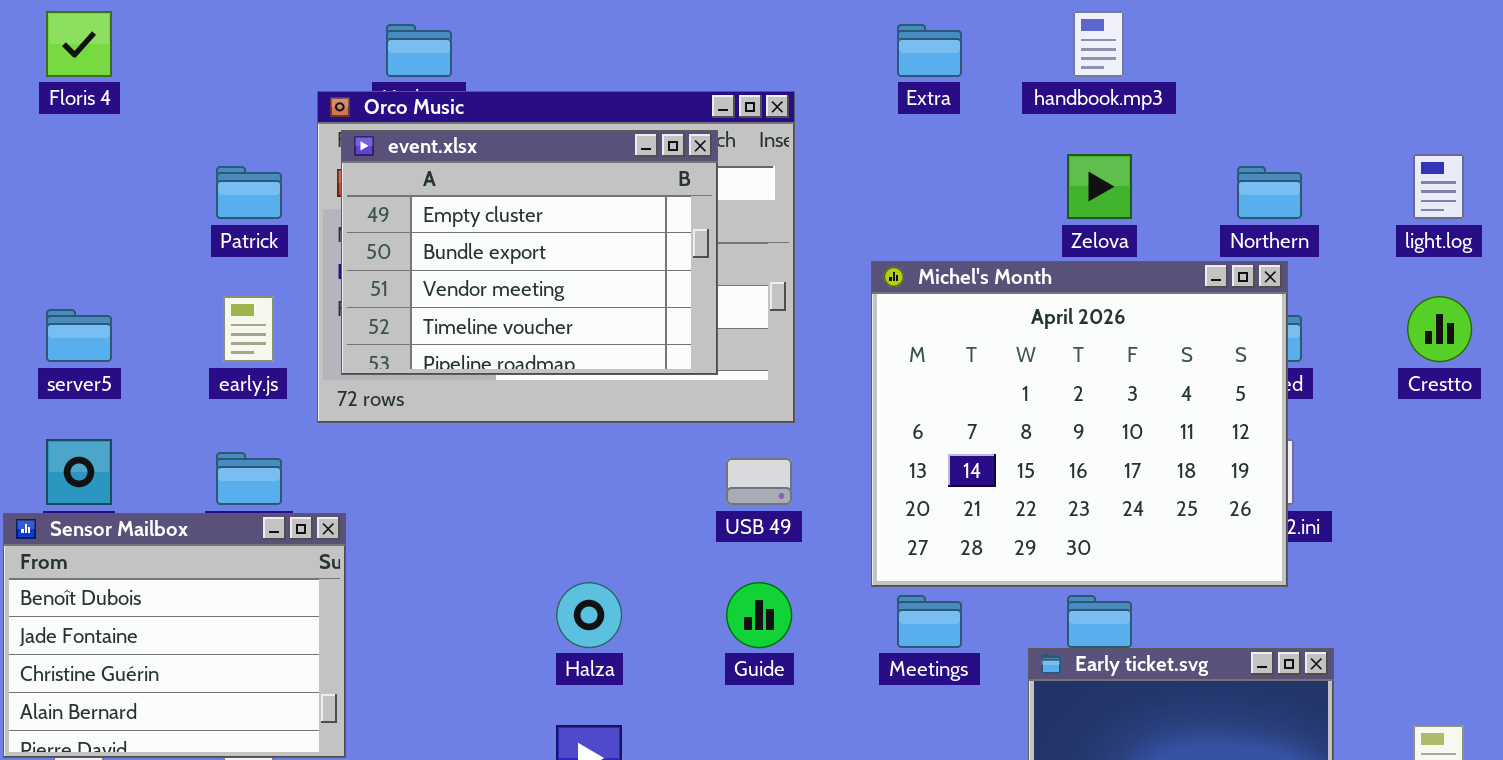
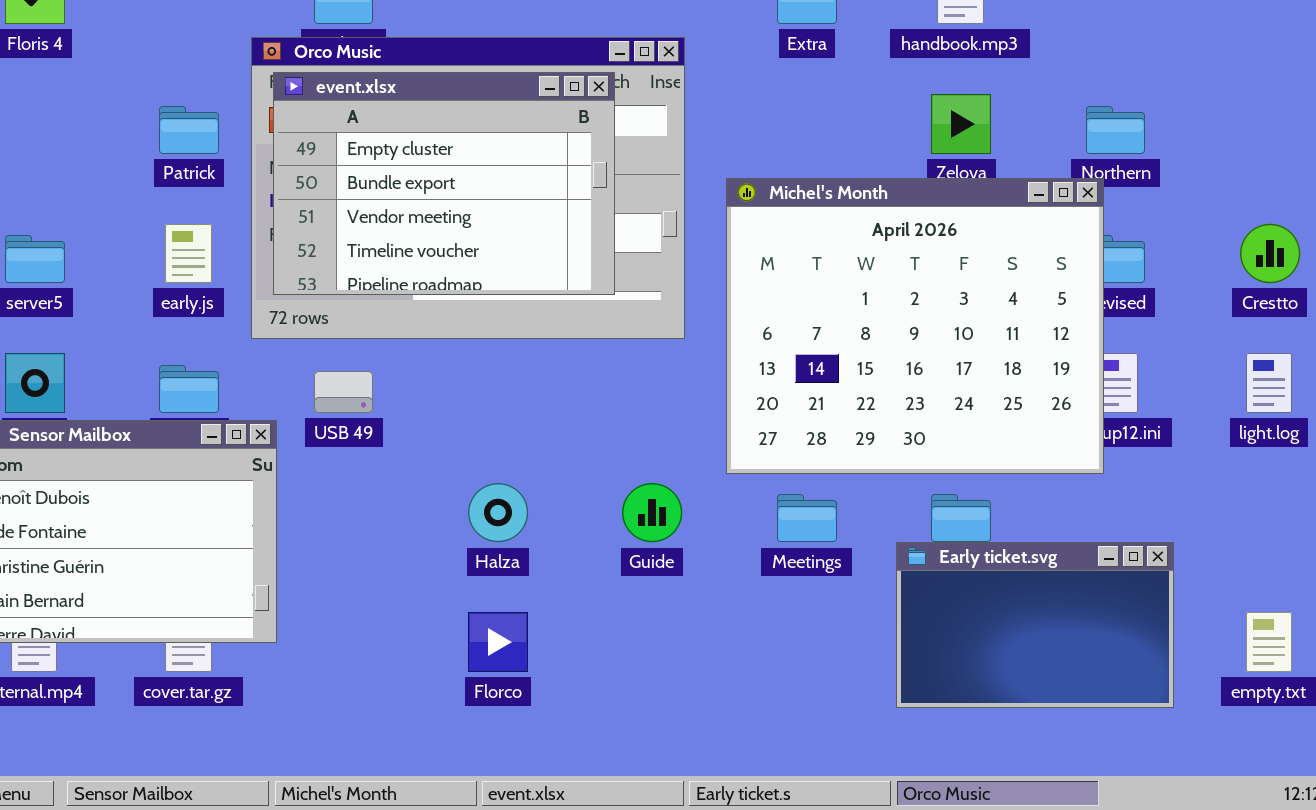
light.log: [1413,154,1464,219] -> [1246,353,1292,413], moved
Michel's Month: [871,261,1288,587] -> [726,178,1104,474], moved
USB 49: [726,458,792,505] -> [314,371,373,413], moved

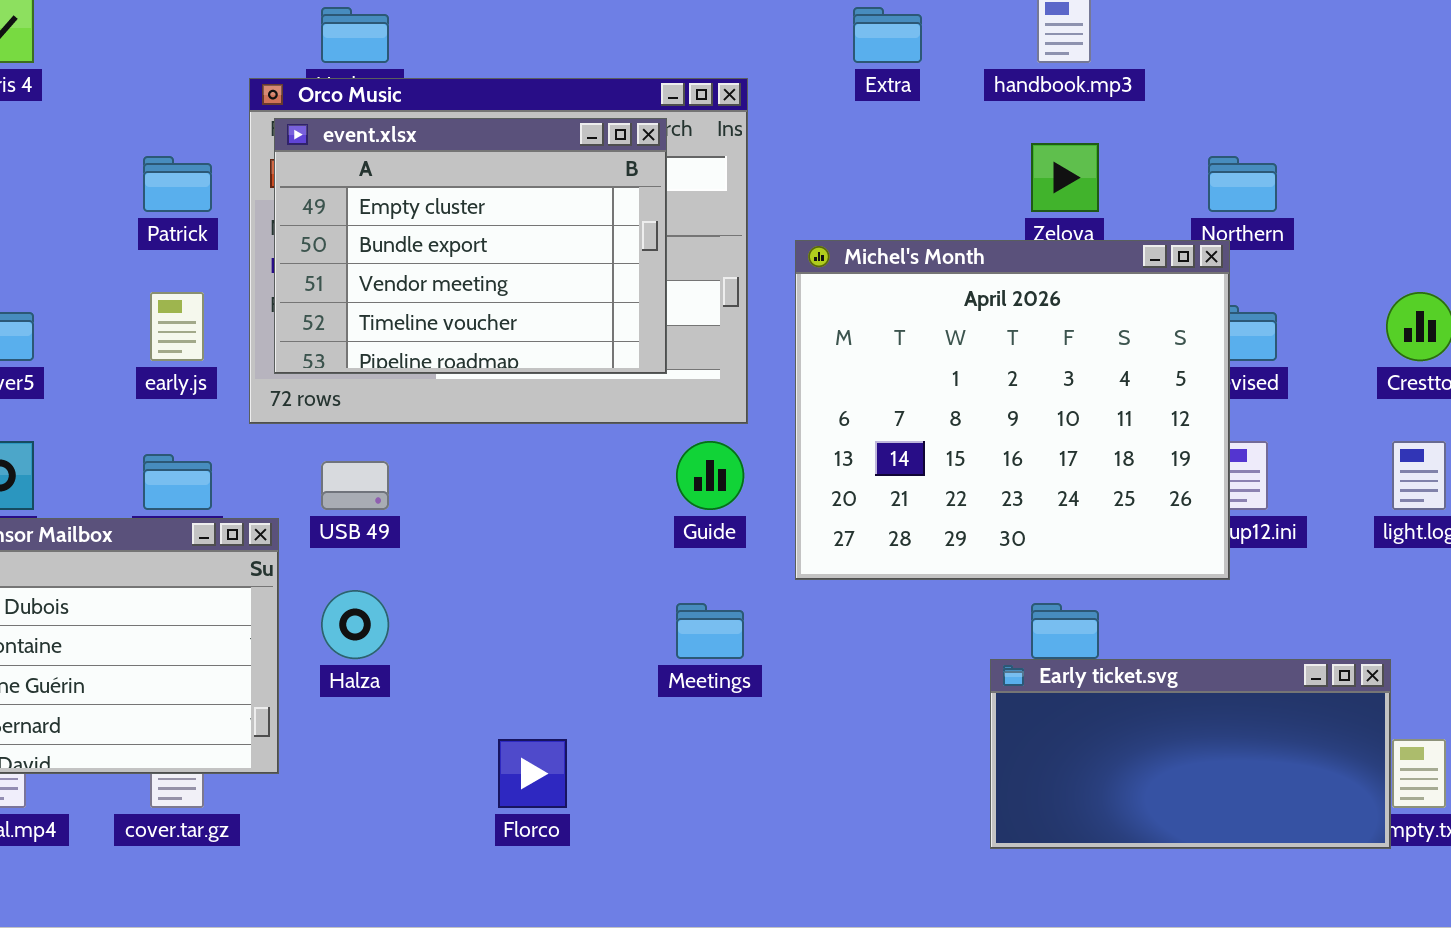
Halza: [468,483,528,542] -> [321,590,389,659], moved
Guide: [622,483,682,542] -> [676,441,744,510], moved
Meetings: [777,494,837,542] -> [676,603,744,659], moved
Early ticket.svg: [896,542,1174,708] -> [990,659,1391,849], resized

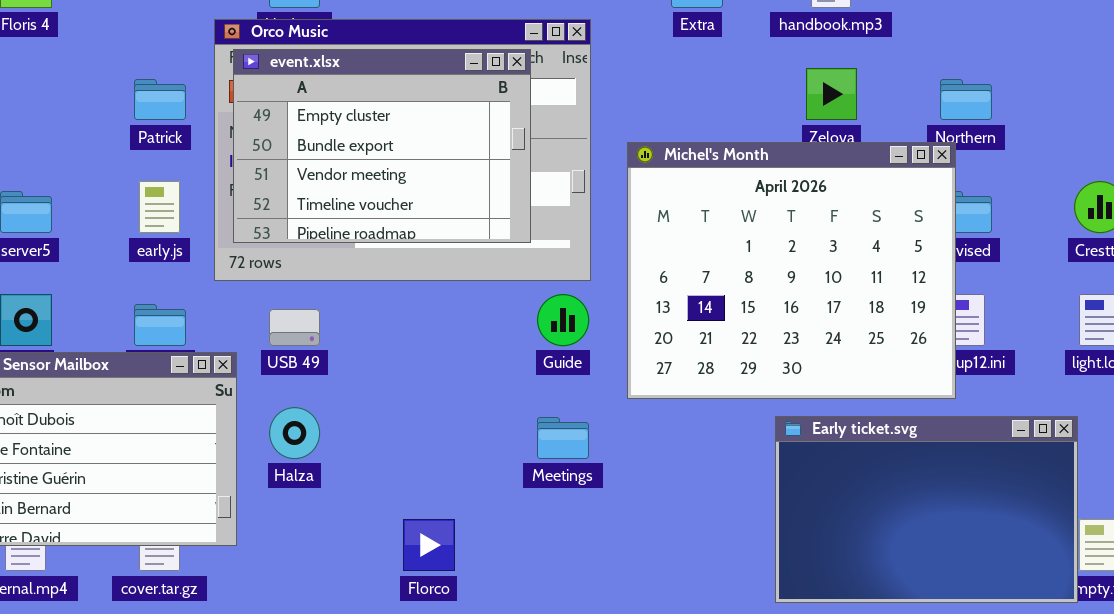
Early ticket.svg: [990,659,1391,849] -> [775,416,1078,603], resized

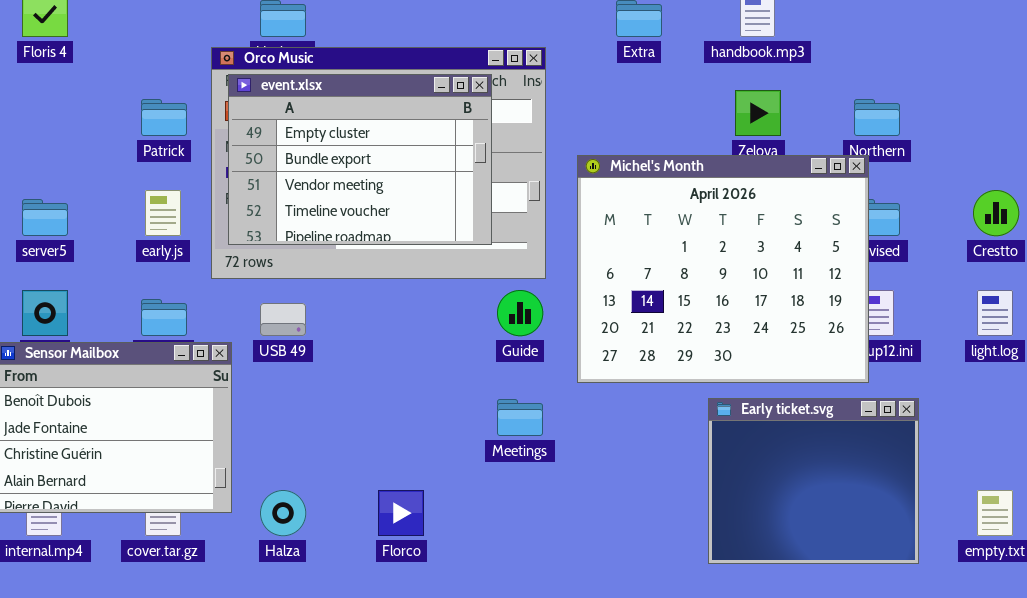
Halza: [269,407,320,459] -> [260,490,306,536], moved
Early ticket.svg: [775,416,1078,603] -> [708,398,919,564], resized

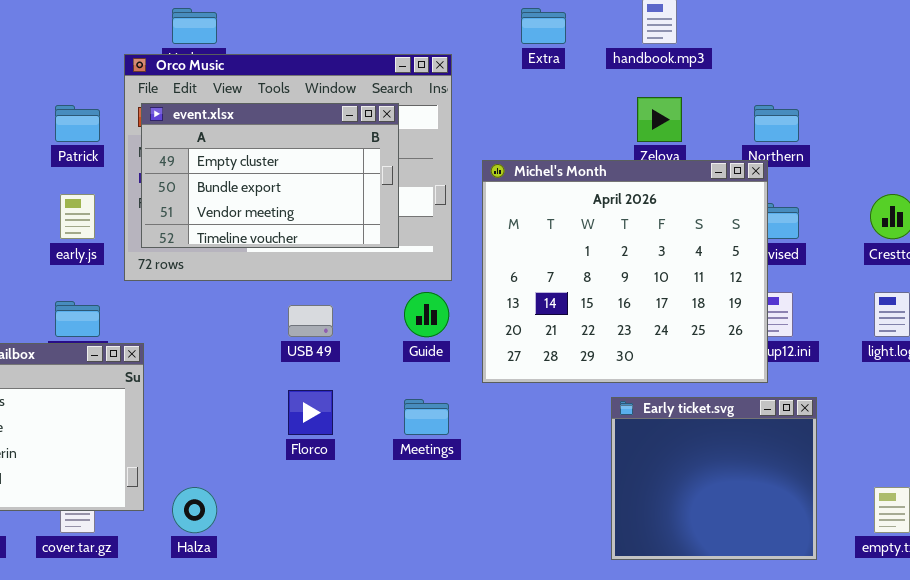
event.xlsx: [228,74,492,245] -> [141,103,399,248], resized
USB 49: [260,303,306,336] -> [288,305,333,337], moved
Florco: [378,490,424,536] -> [288,390,333,435], moved

